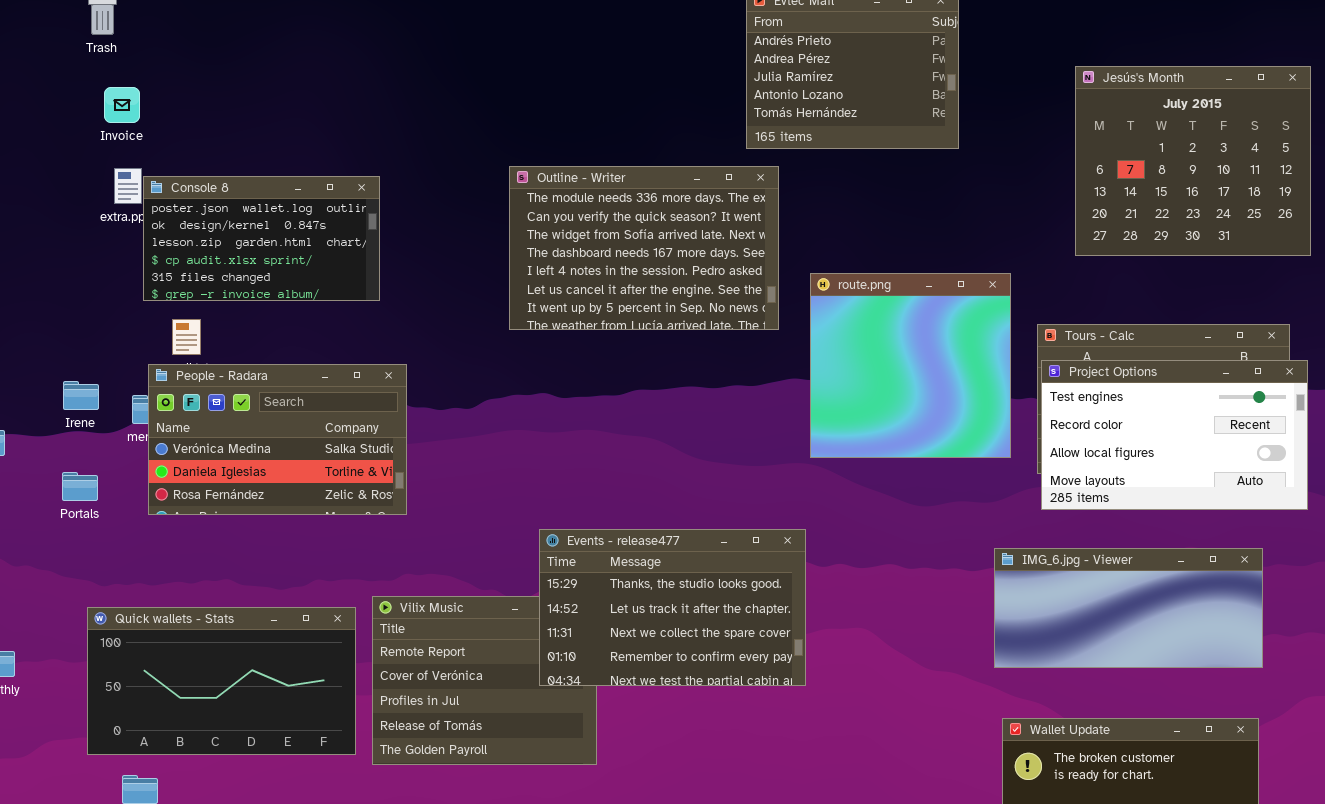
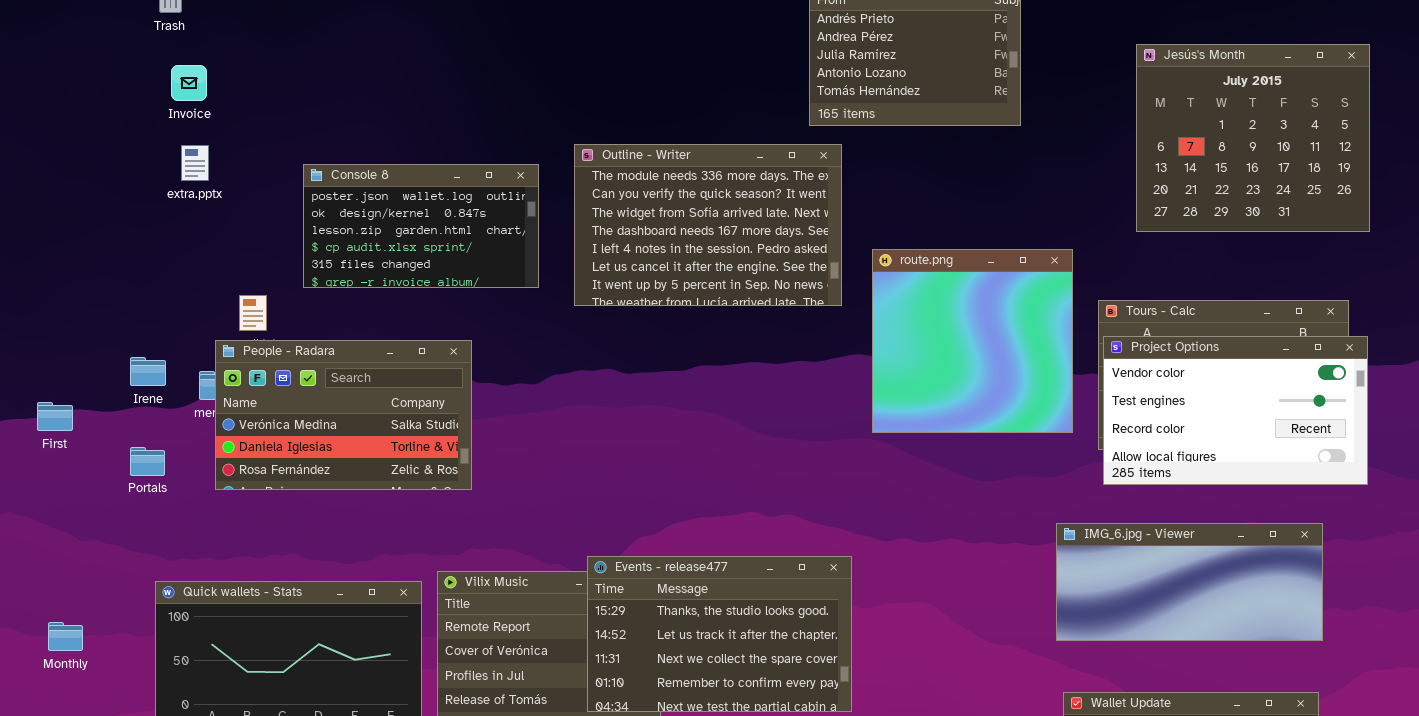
Console 8: [143,176,380,301] -> [303,164,539,288], moved
Project Options: [1041,360,1308,510] -> [1103,336,1368,485], scrolled up 1 row
Events - release477: [539,529,806,686] -> [587,556,852,712], moved

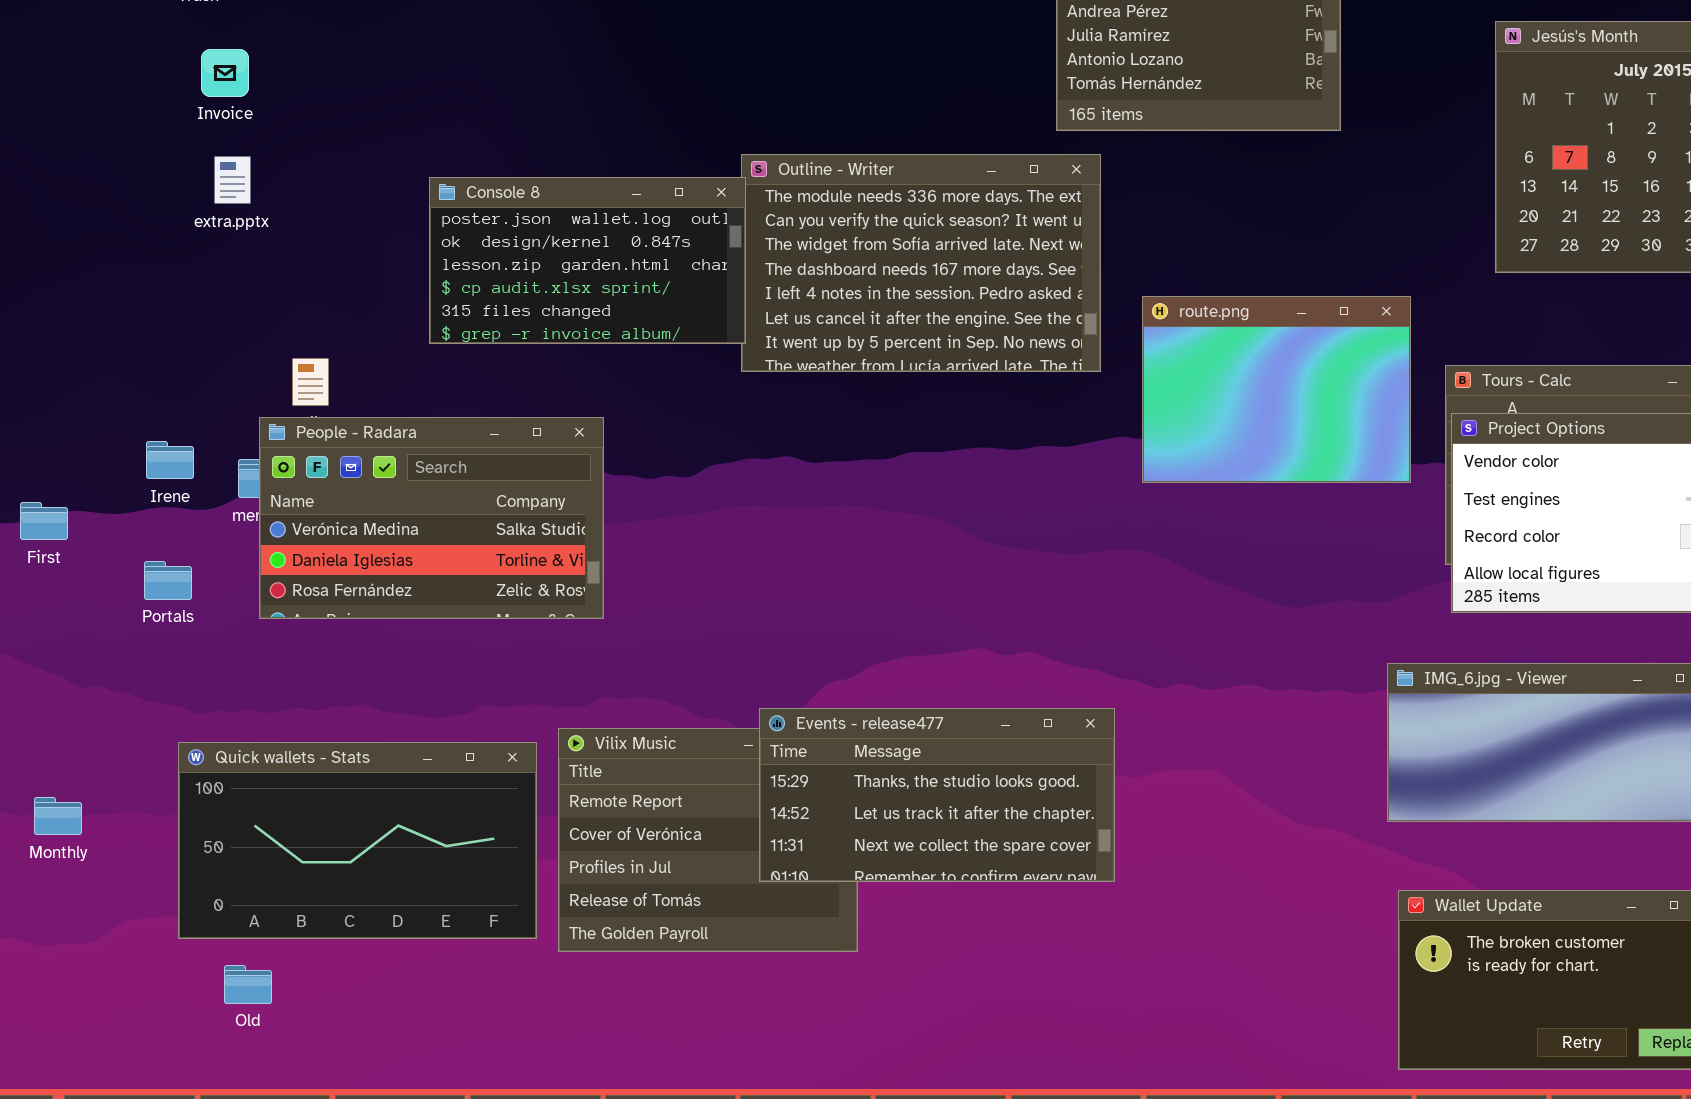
Console 8: [303,164,539,288] -> [429,177,746,344], moved
route.png: [872,249,1073,433] -> [1142,296,1411,483], resized
Events - release477: [587,556,852,712] -> [759,708,1115,882], resized

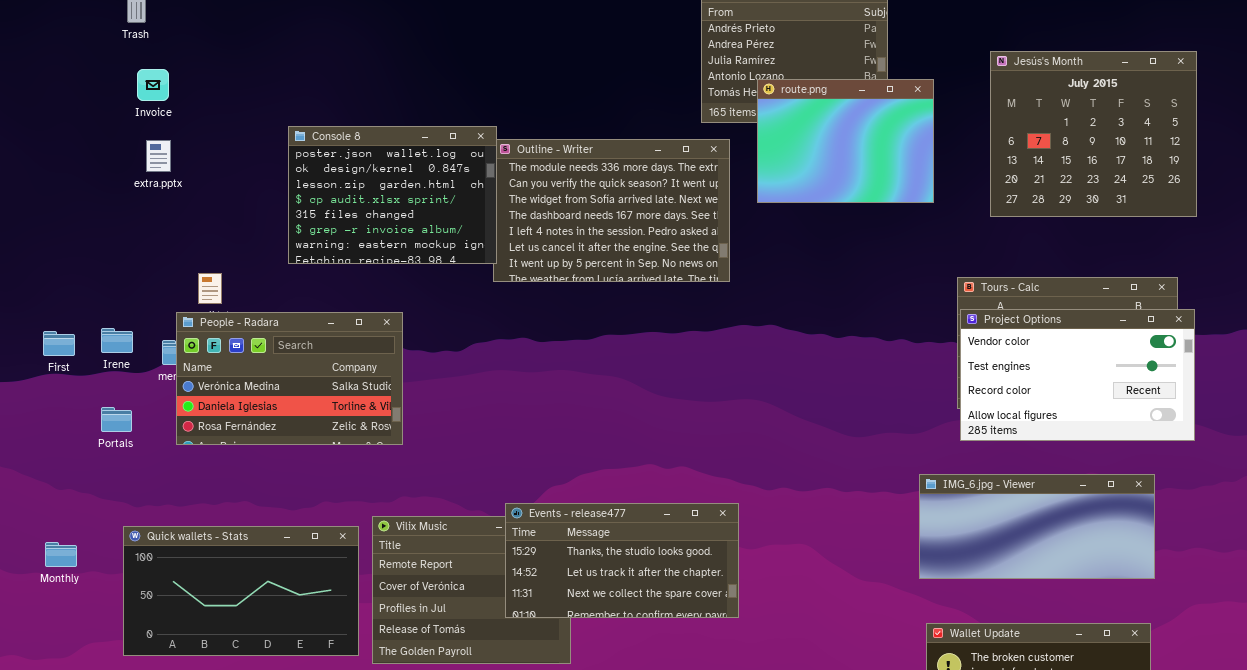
Console 8: [429,177,746,344] -> [288,126,497,264], resized
route.png: [1142,296,1411,483] -> [757,79,934,203], moved
First: [20,502,68,540] -> [43,331,75,356], moved
Monthly: [34,797,82,835] -> [45,542,77,567], moved

